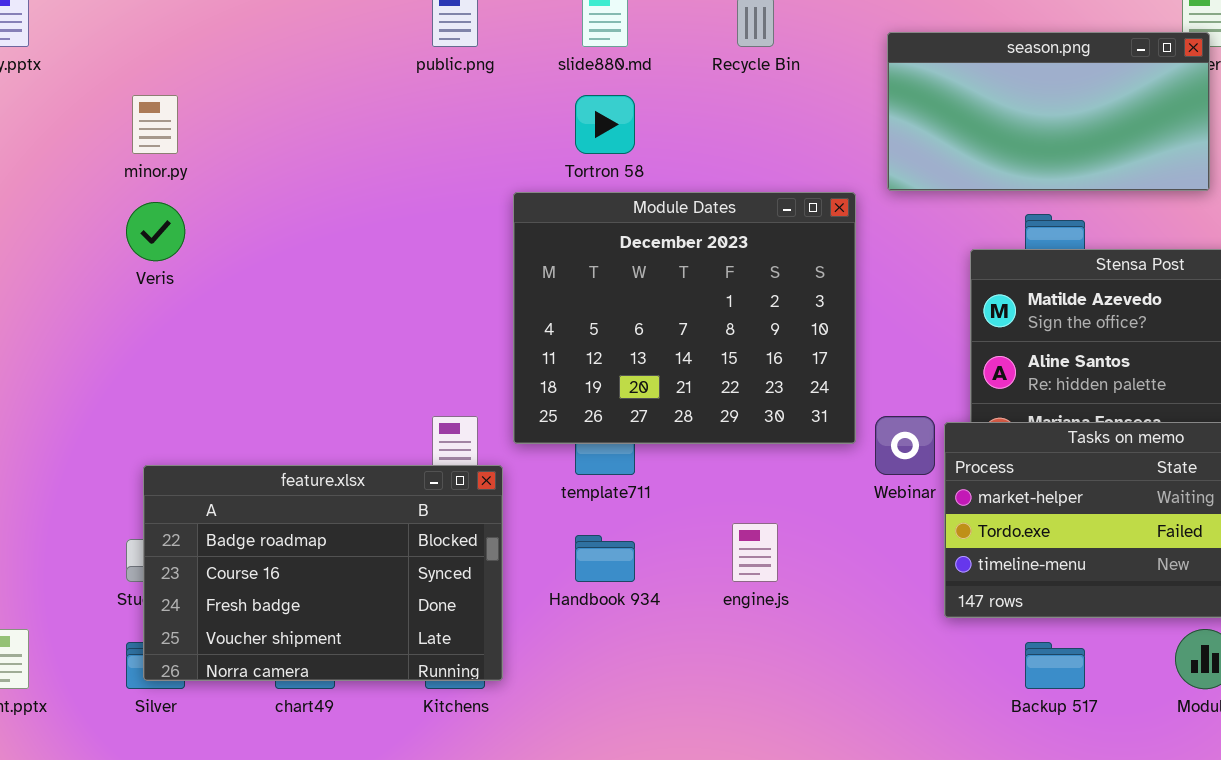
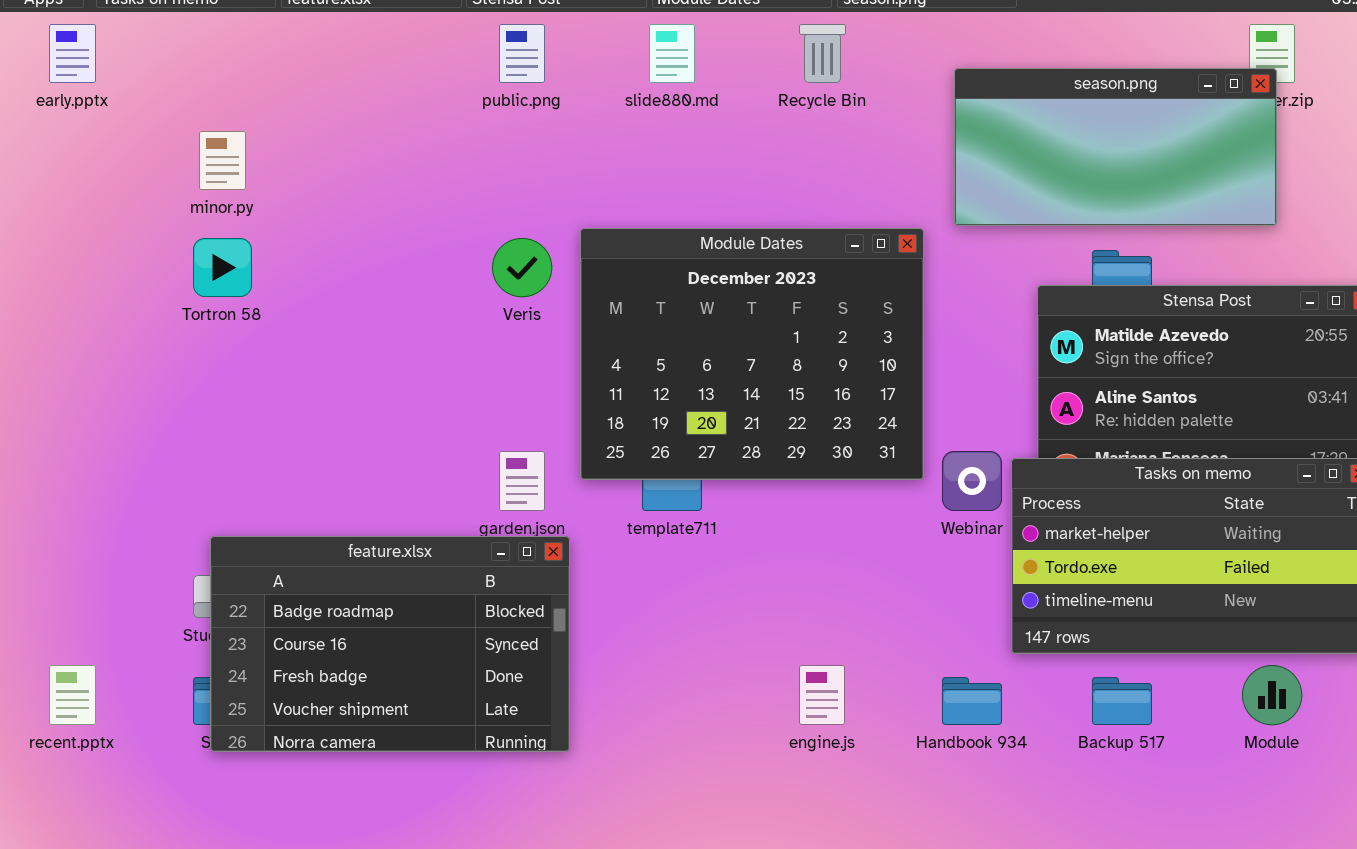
Tortron 58: [575,95,635,154] -> [193,238,252,297], moved
Veris: [126,202,185,261] -> [492,238,552,297], moved
feature.xlsx: [143,465,503,681] -> [210,536,570,752], moved
engine.js: [732,523,778,582] -> [799,665,845,725], moved
Handbook 934: [575,535,635,582] -> [942,677,1002,725], moved

